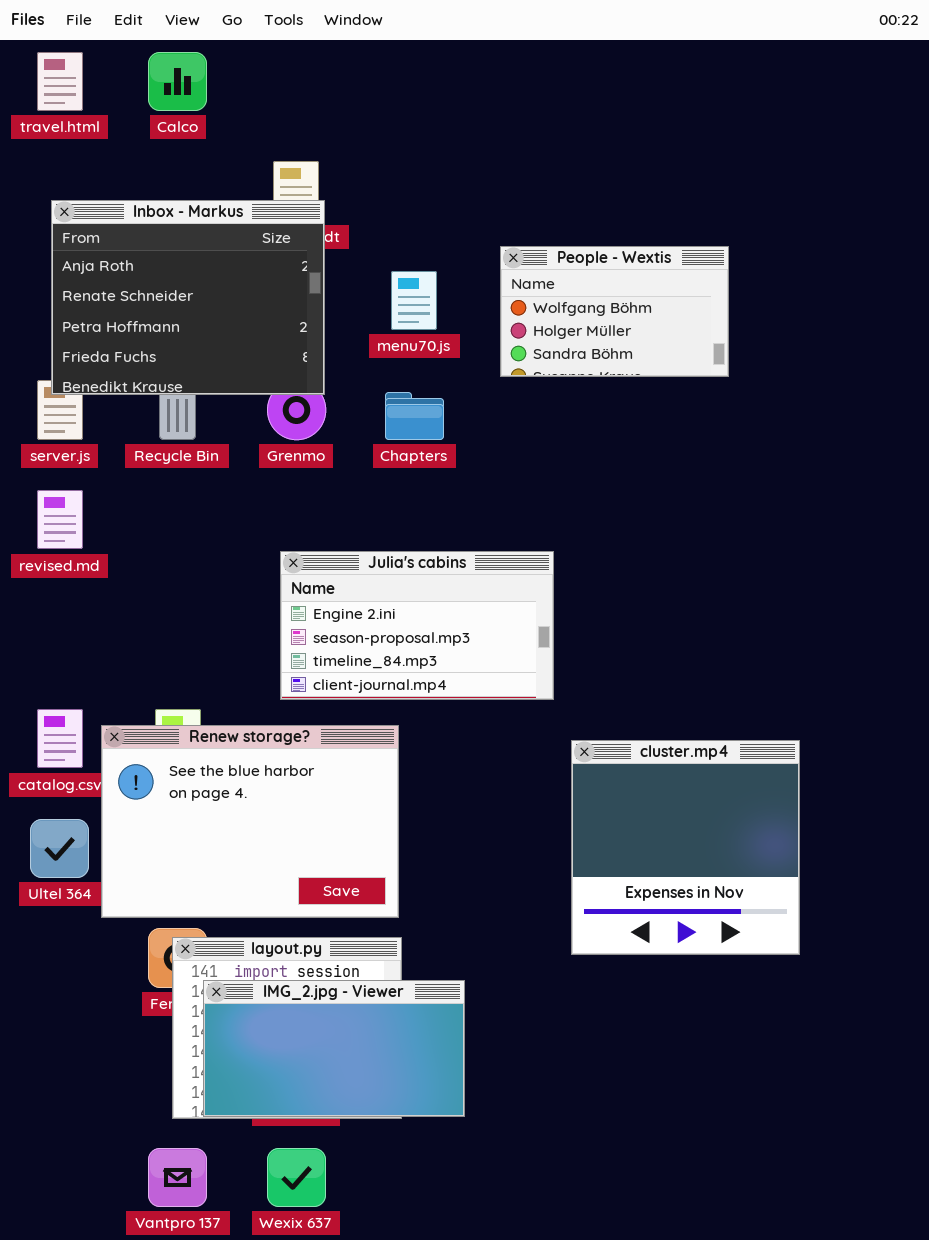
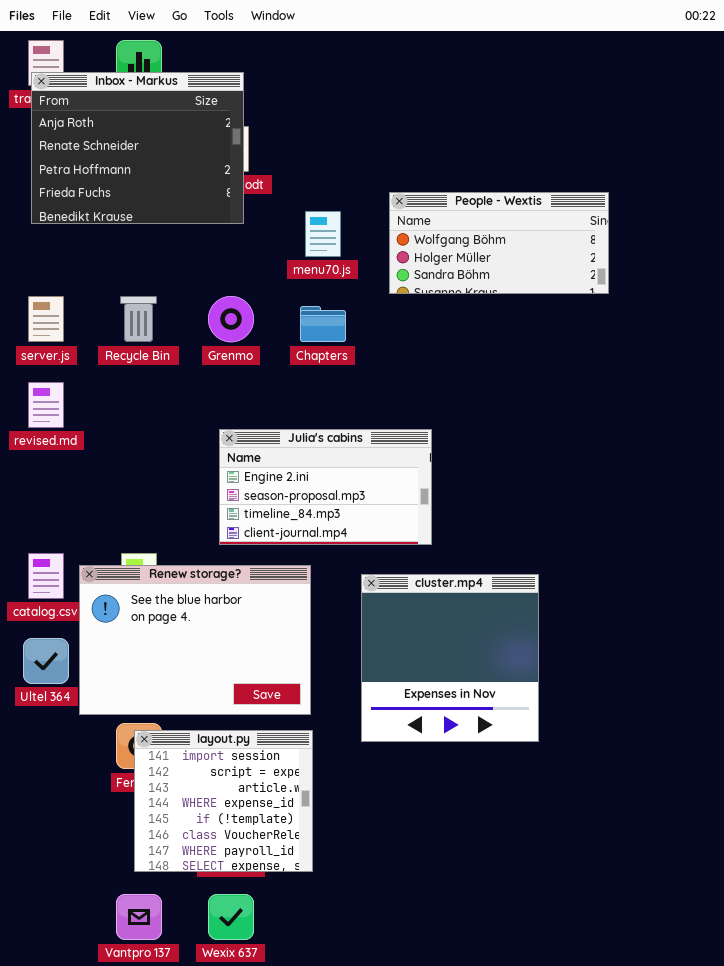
Inbox - Markus: [51,200,325,395] -> [31,72,244,224], moved
People - Wextis: [500,246,729,377] -> [389,192,609,294], resized
cluster.mp4: [571,740,800,955] -> [361,574,539,742], moved
IMG_2.jpg - Viewer: [203,980,465,1117] -> none, closed

